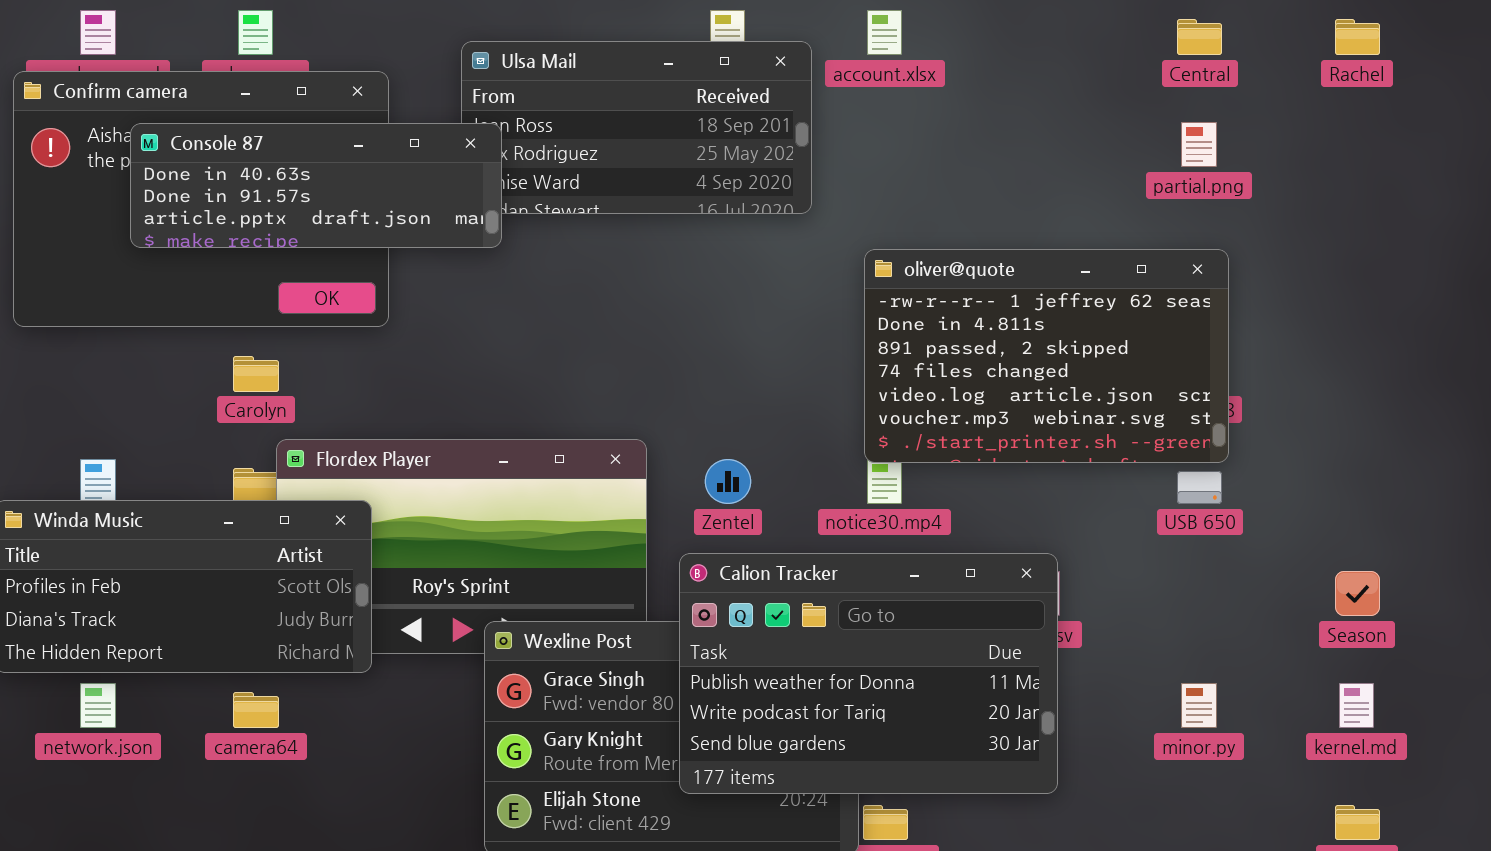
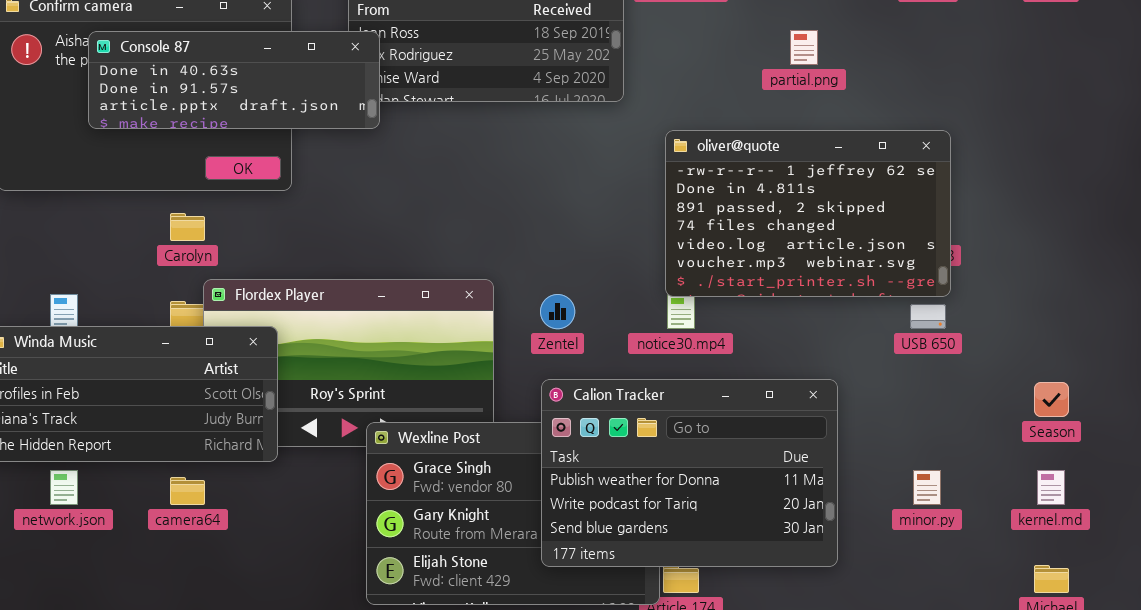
partial.png: [1181,122,1217,167] -> [790,30,818,65], moved
Calion Tracker: [679,553,1058,794] -> [541,379,838,567], moved

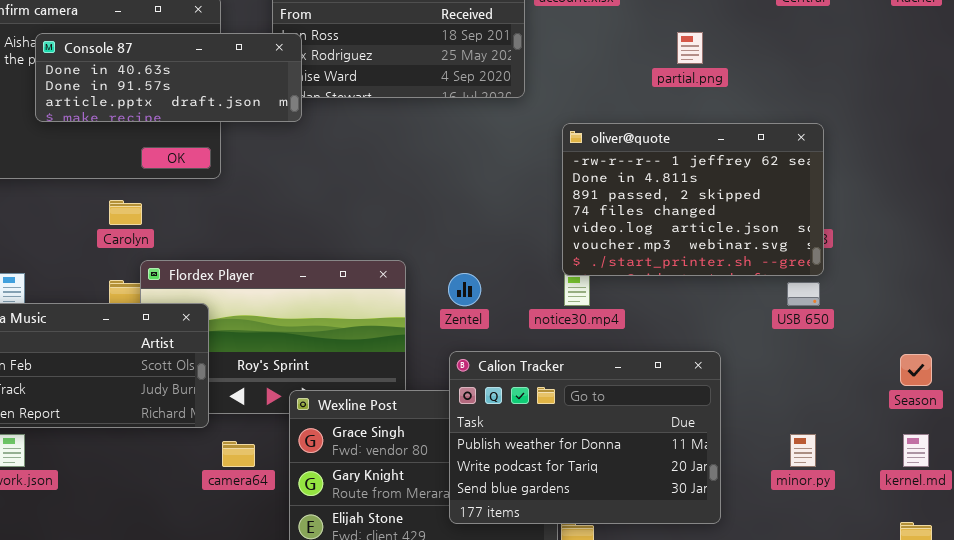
camera64: [170,477,205,505] -> [222,441,255,467], moved

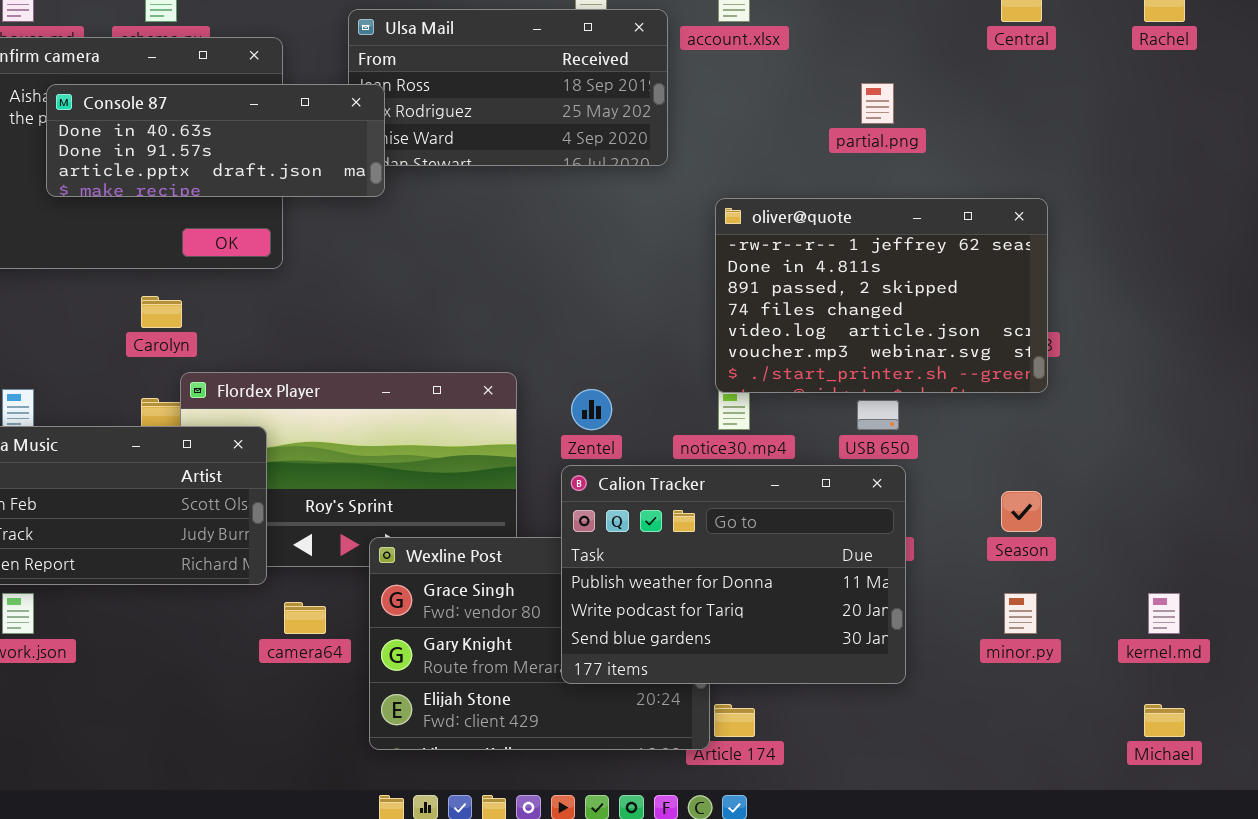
USB 650: [787,282,820,306] -> [857,400,899,430], moved
Calion Tracker: [449,351,721,524] -> [561,465,906,684], moved
Season: [900,354,932,386] -> [1001,491,1042,532], moved

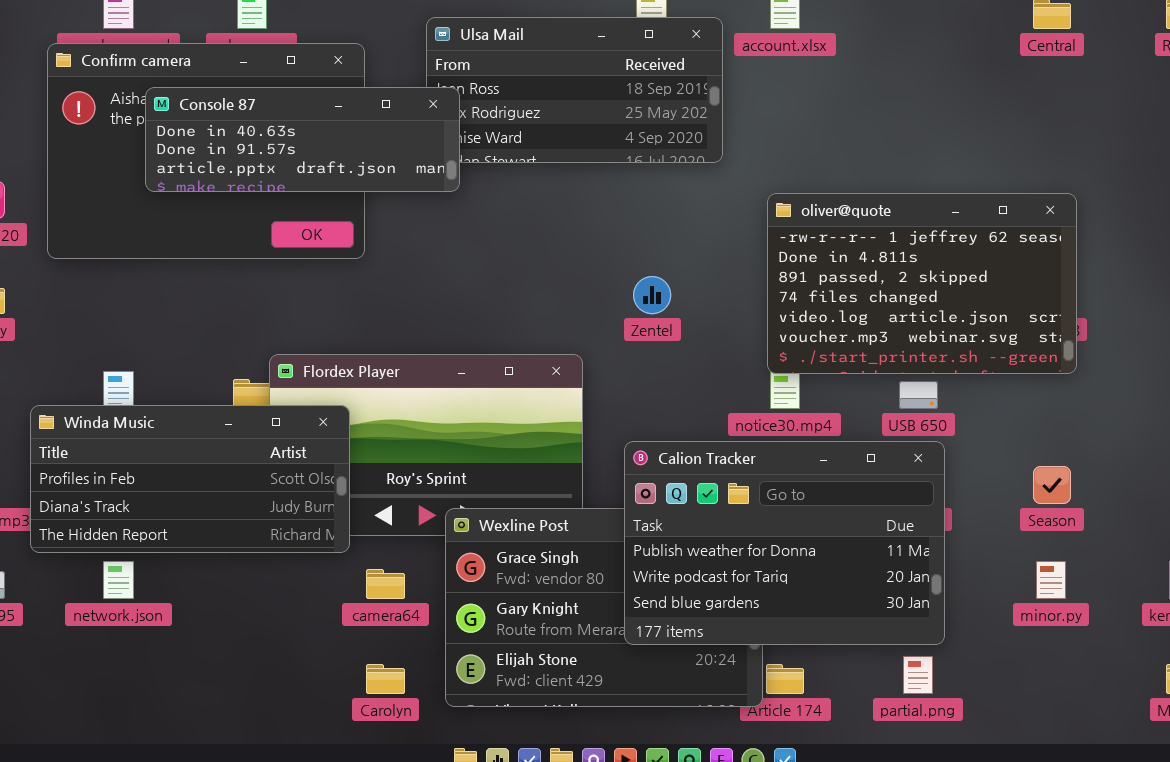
partial.png: [861,83,894,124] -> [903,656,933,694], moved
Carolyn: [141,296,182,328] -> [366,664,405,694], moved
Zentel: [571,389,612,430] -> [633,276,671,314], moved

